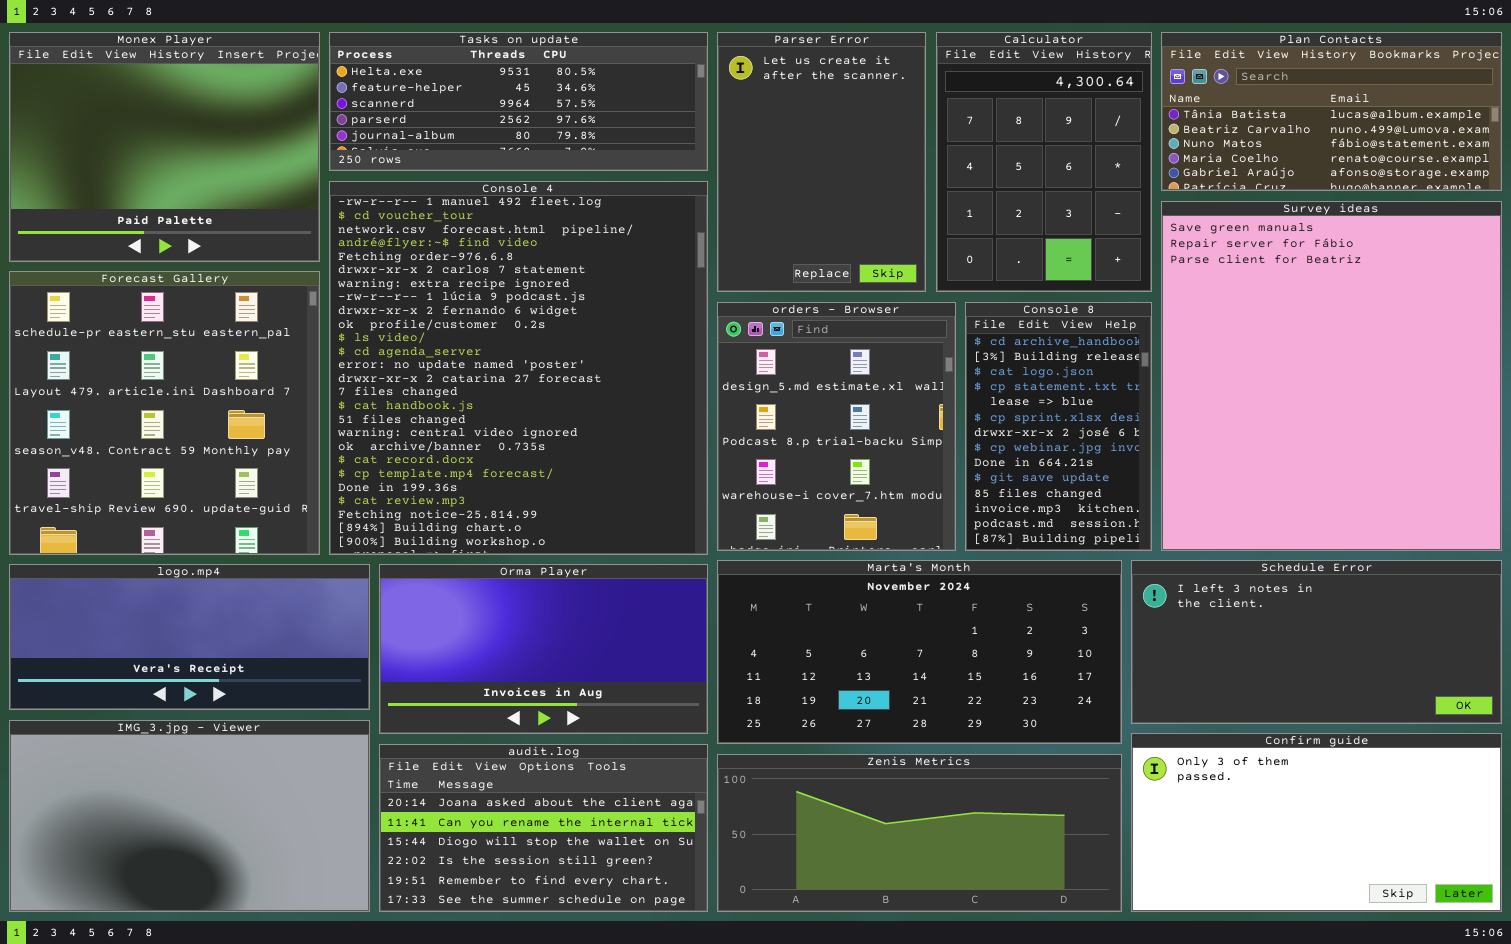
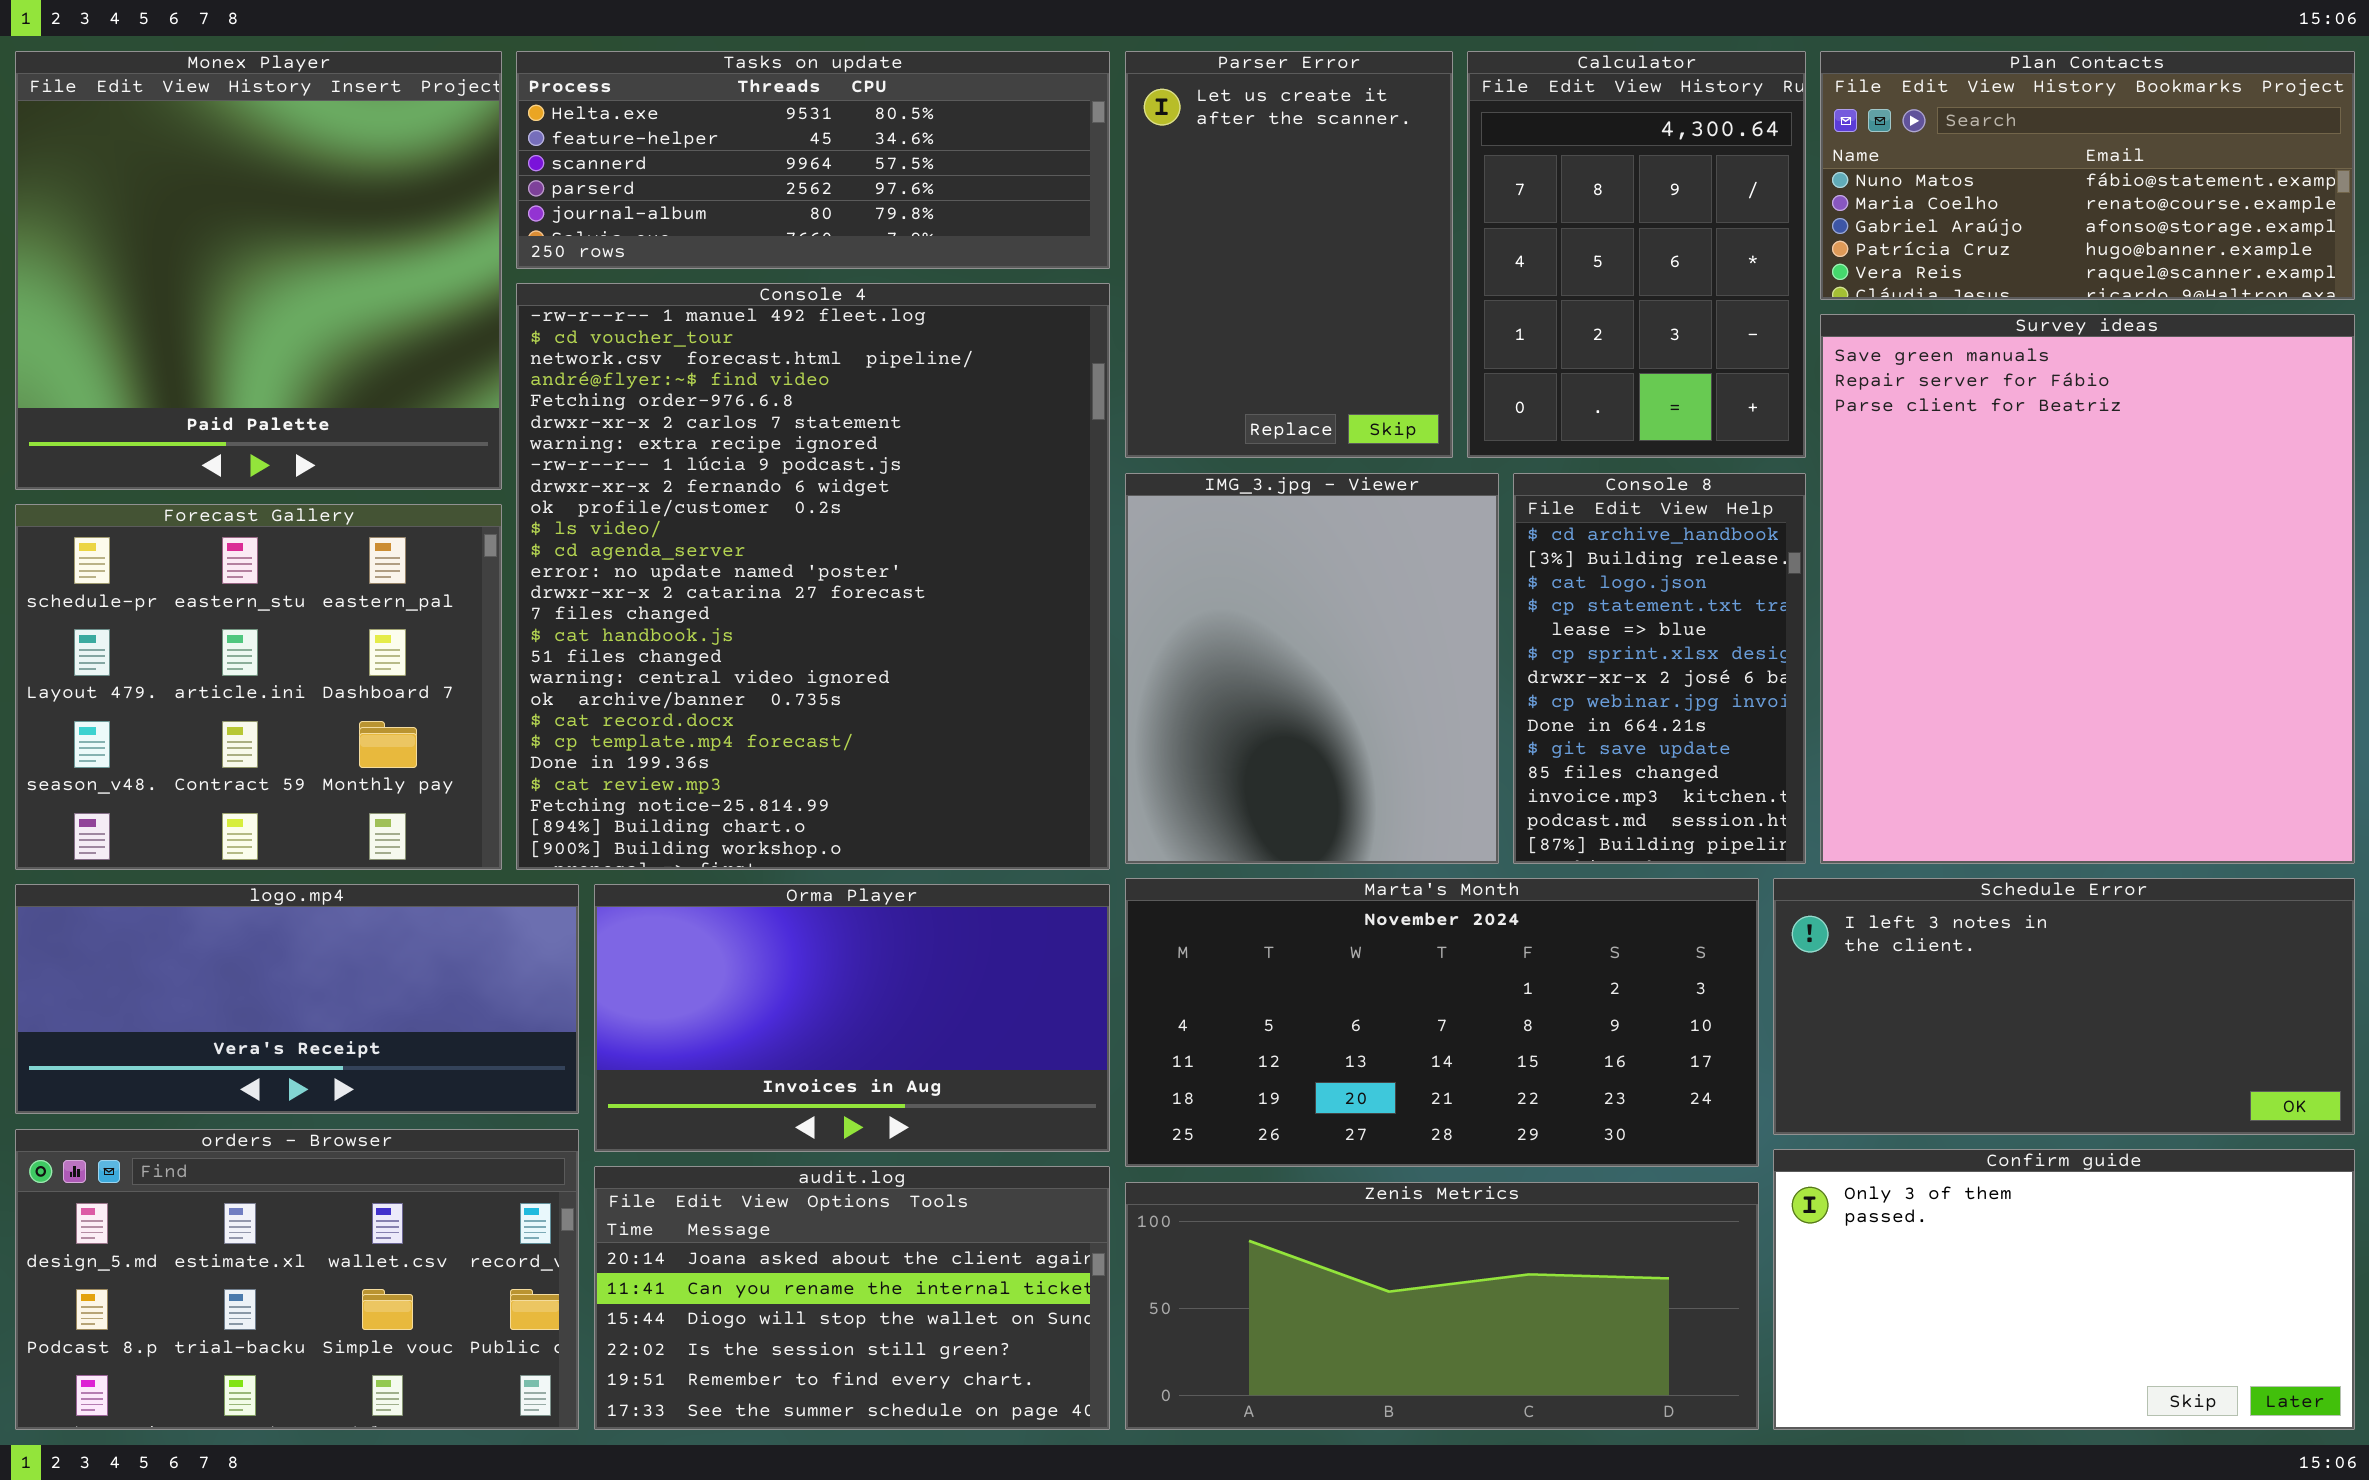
Monex Player: [9,32,320,262] -> [15,51,502,490], resized
Plan Contacts: [1161,32,1502,191] -> [1820,51,2355,300], scrolled down 2 rows
Forecast Gallery: [9,271,320,555] -> [15,504,502,870], resized
orders - Browser: [717,302,956,551] -> [15,1129,579,1430], moved, resized
IMG_3.jpg - Viewer: [9,720,370,912] -> [1125,473,1499,864], moved, resized

